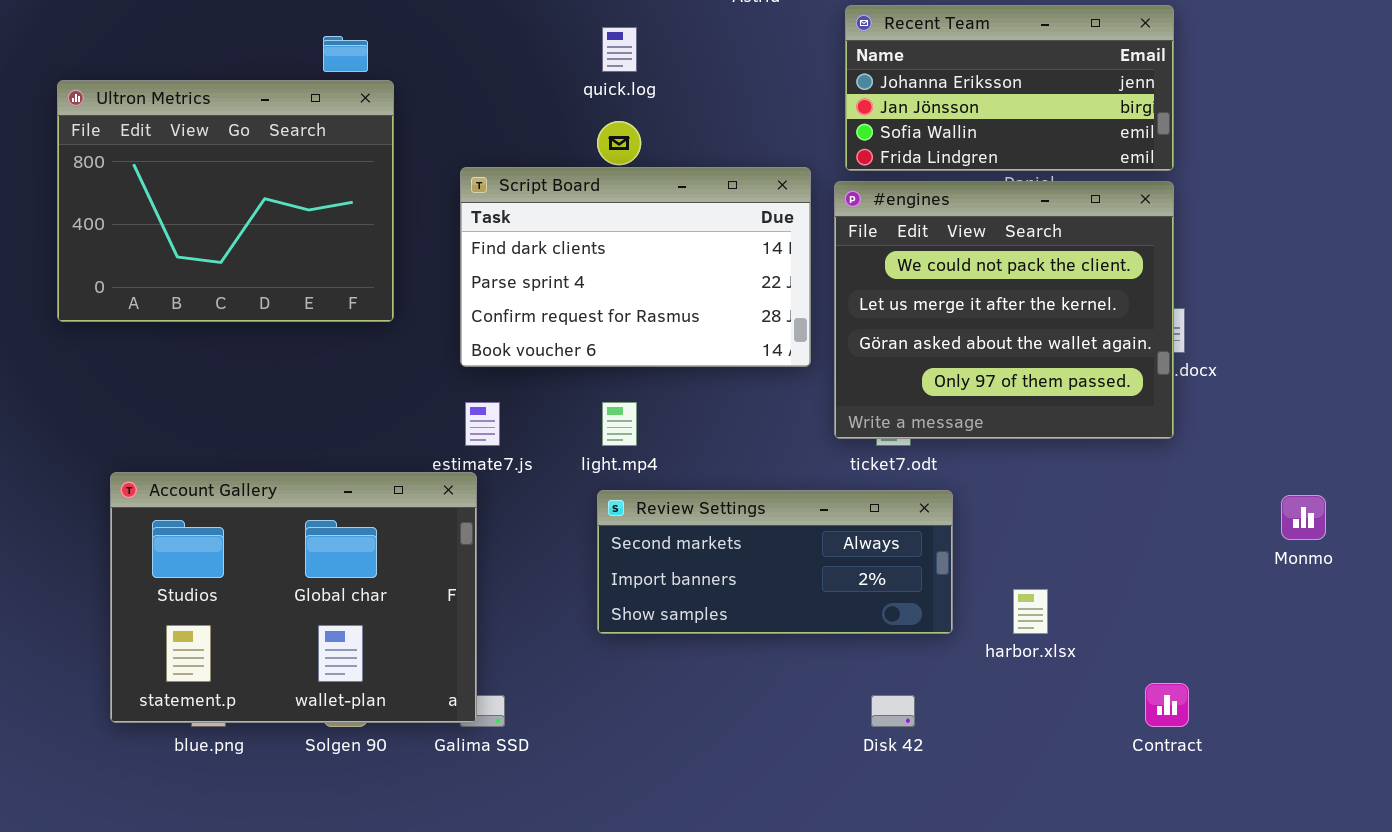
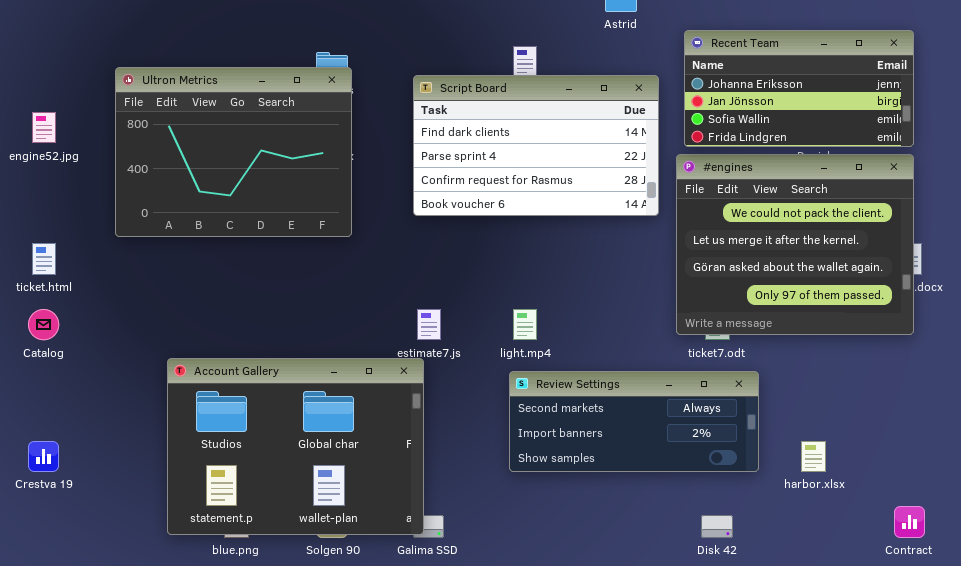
Ultron Metrics: [57,80,394,322] -> [115,67,352,237], moved
Script Board: [460,167,811,367] -> [413,75,659,216], moved

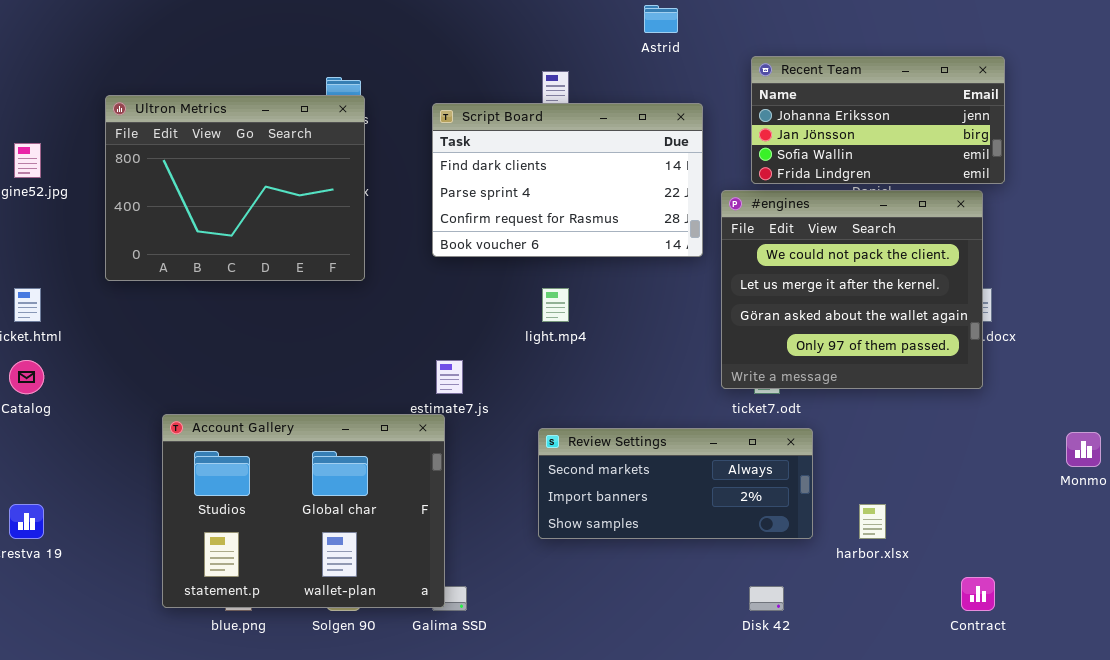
Recent Team: [684,30,914,147] -> [751,56,1005,184], moved
light.mp4: [513,309,537,340] -> [542,288,569,322], moved

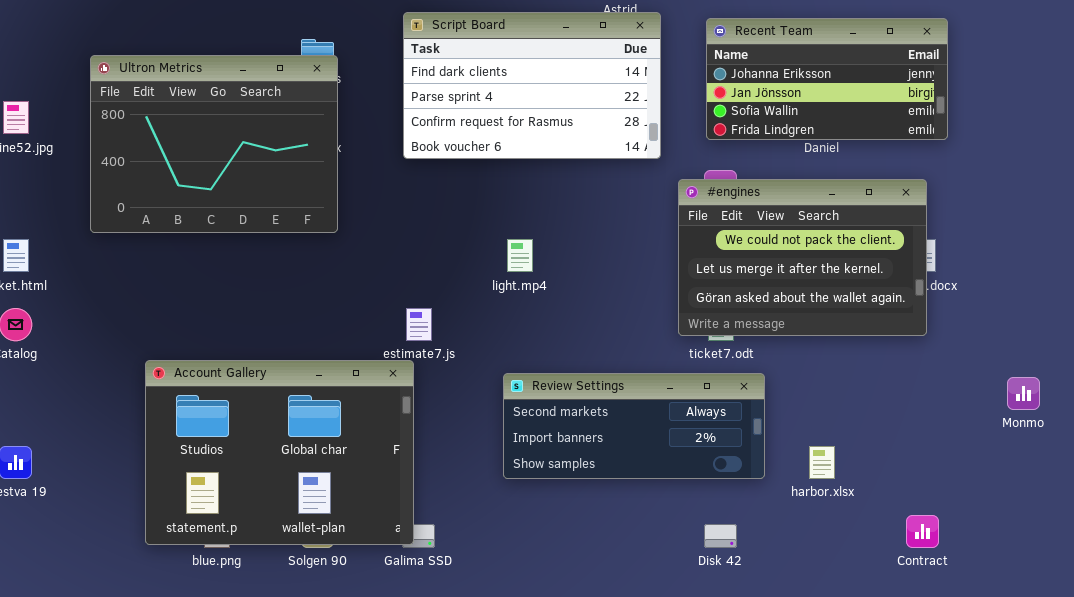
Script Board: [432,103,703,257] -> [403,12,661,159], moved
#engines: [721,190,983,389] -> [678,179,927,336], resized

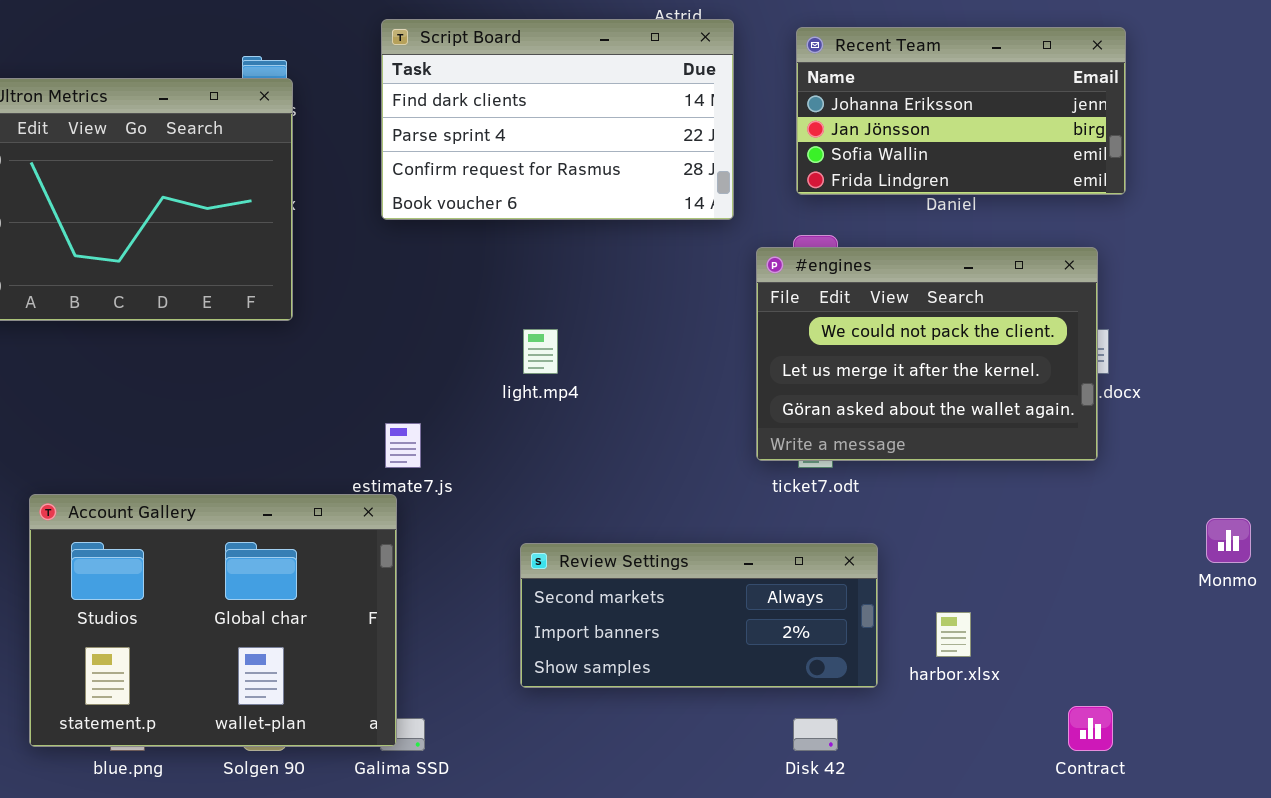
Review Settings: [503,373,765,479] -> [520,543,878,688], moved

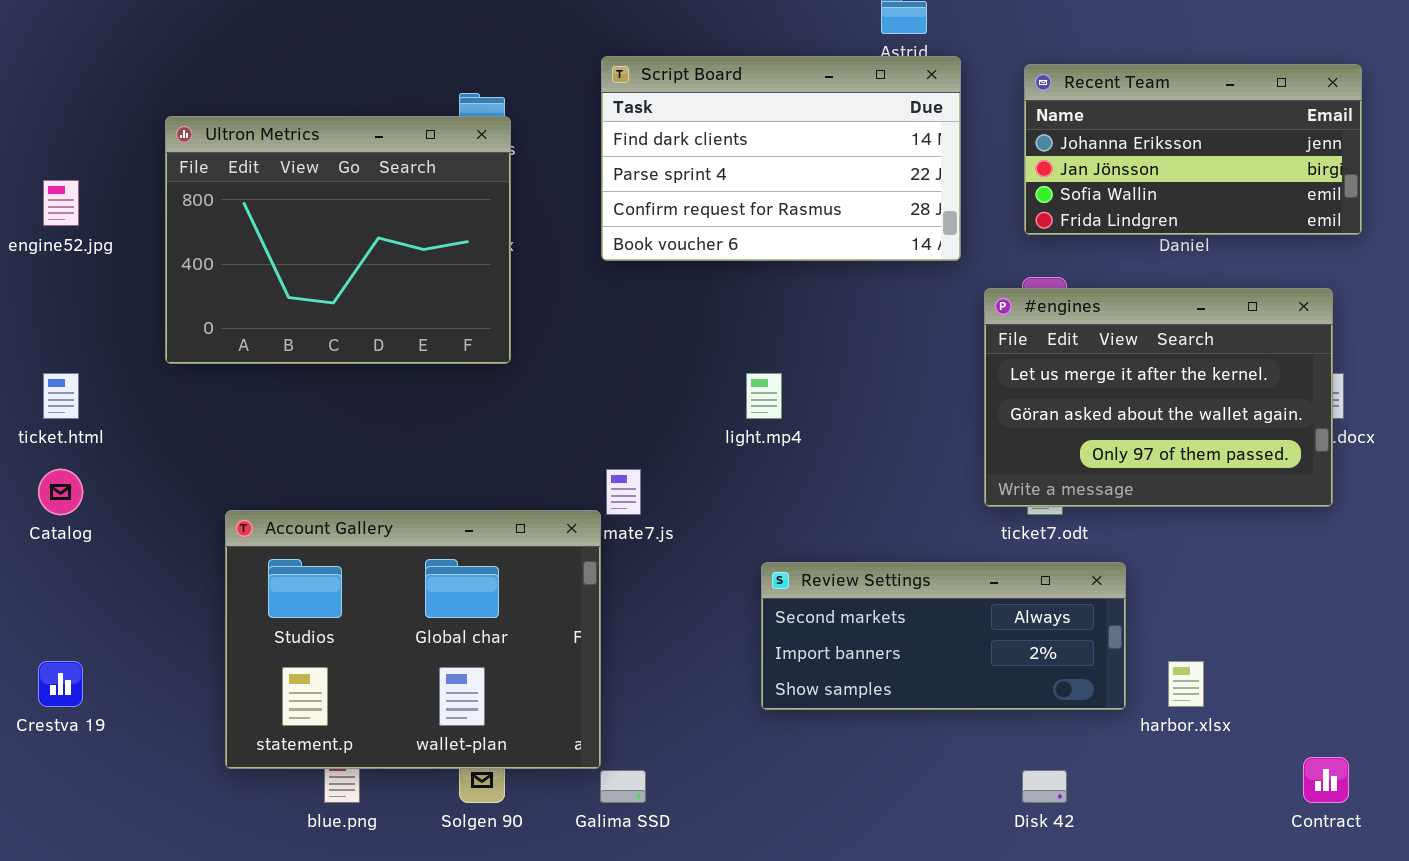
#engines: [756,247,1098,461] -> [984,288,1333,507], scrolled down 1 row
Account Gallery: [29,494,397,747] -> [225,510,601,769], moved
Review Settings: [520,543,878,688] -> [761,562,1126,710], moved

